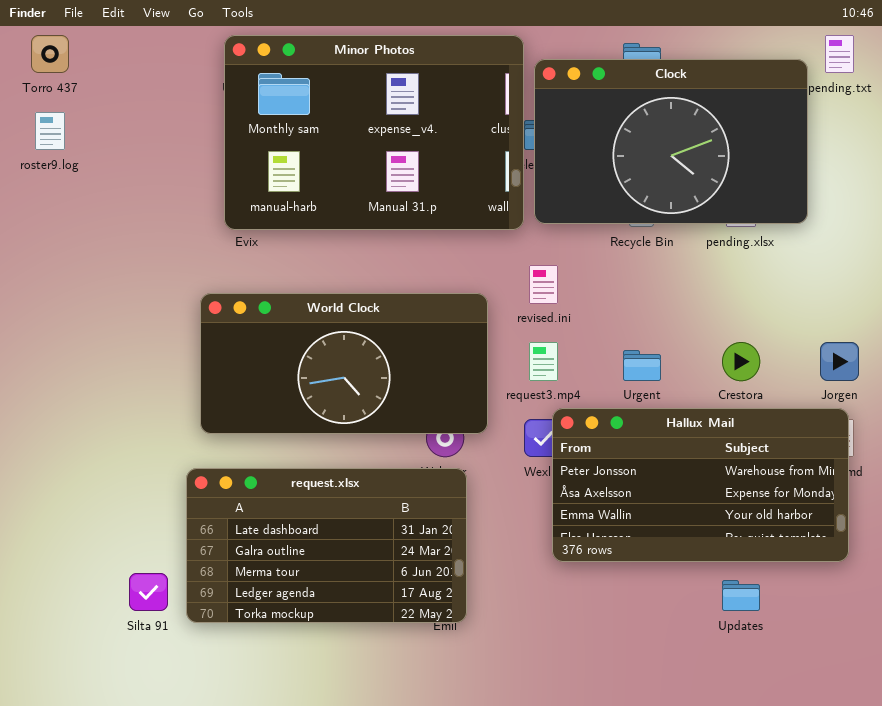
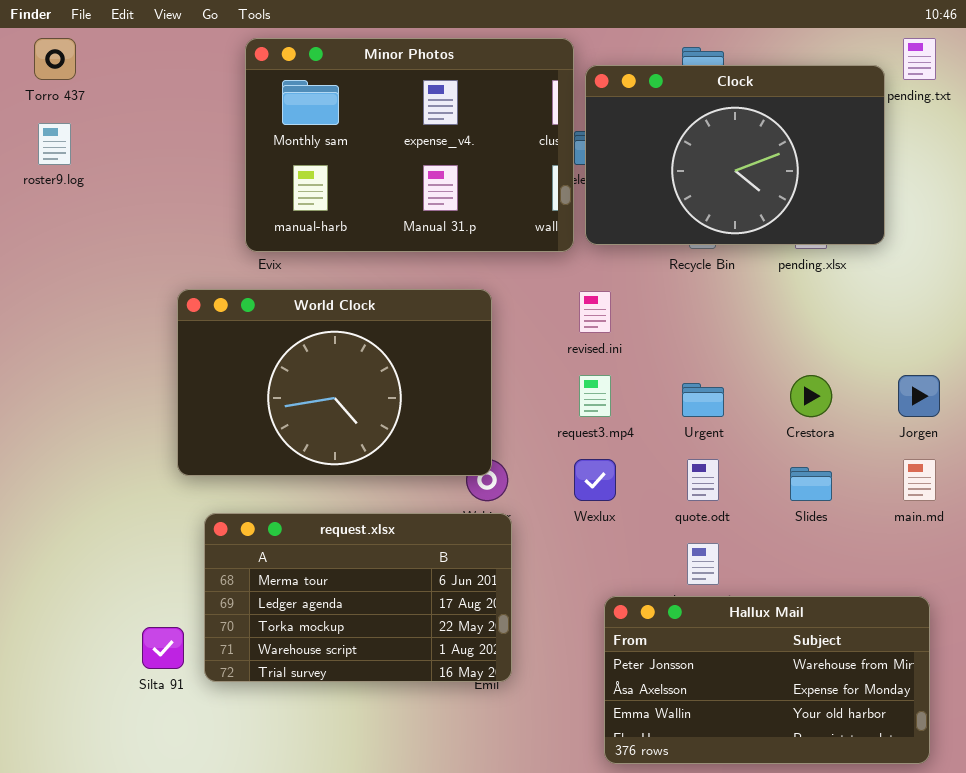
World Clock: [200,293,488,434] -> [177,289,492,476], moved, resized
Hallux Mail: [552,408,849,562] -> [604,596,930,764], moved
request.xlsx: [186,468,467,623] -> [204,513,512,682], scrolled down 2 rows

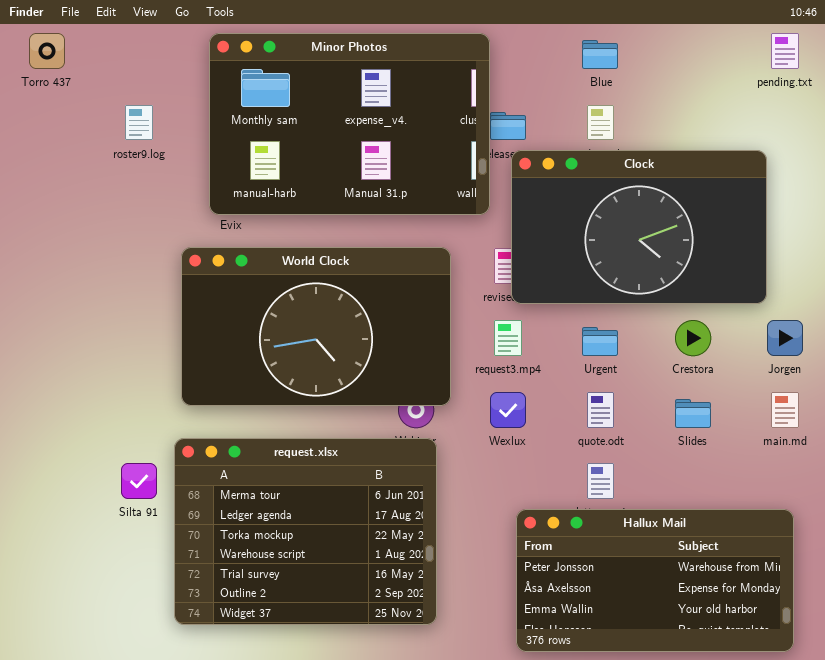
Clock: [585,65,885,245] -> [511,150,767,304], moved
roster9.log: [38,123,71,165] -> [125,105,153,140], moved
World Clock: [177,289,492,476] -> [181,247,451,406], moved
request.xlsx: [204,513,512,682] -> [174,438,437,625], resized
Silta 91: [142,627,184,669] -> [121,463,157,499], moved

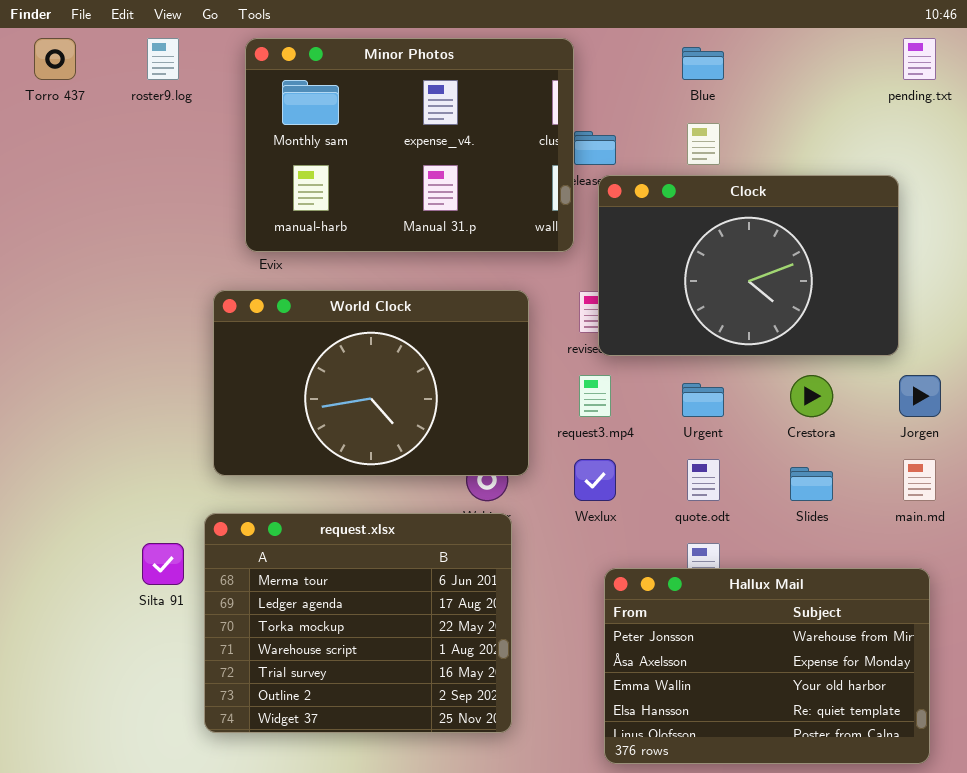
roster9.log: [125,105,153,140] -> [147,38,179,80], moved
Hallux Mail: [516,509,794,652] -> [604,568,930,764], resized

